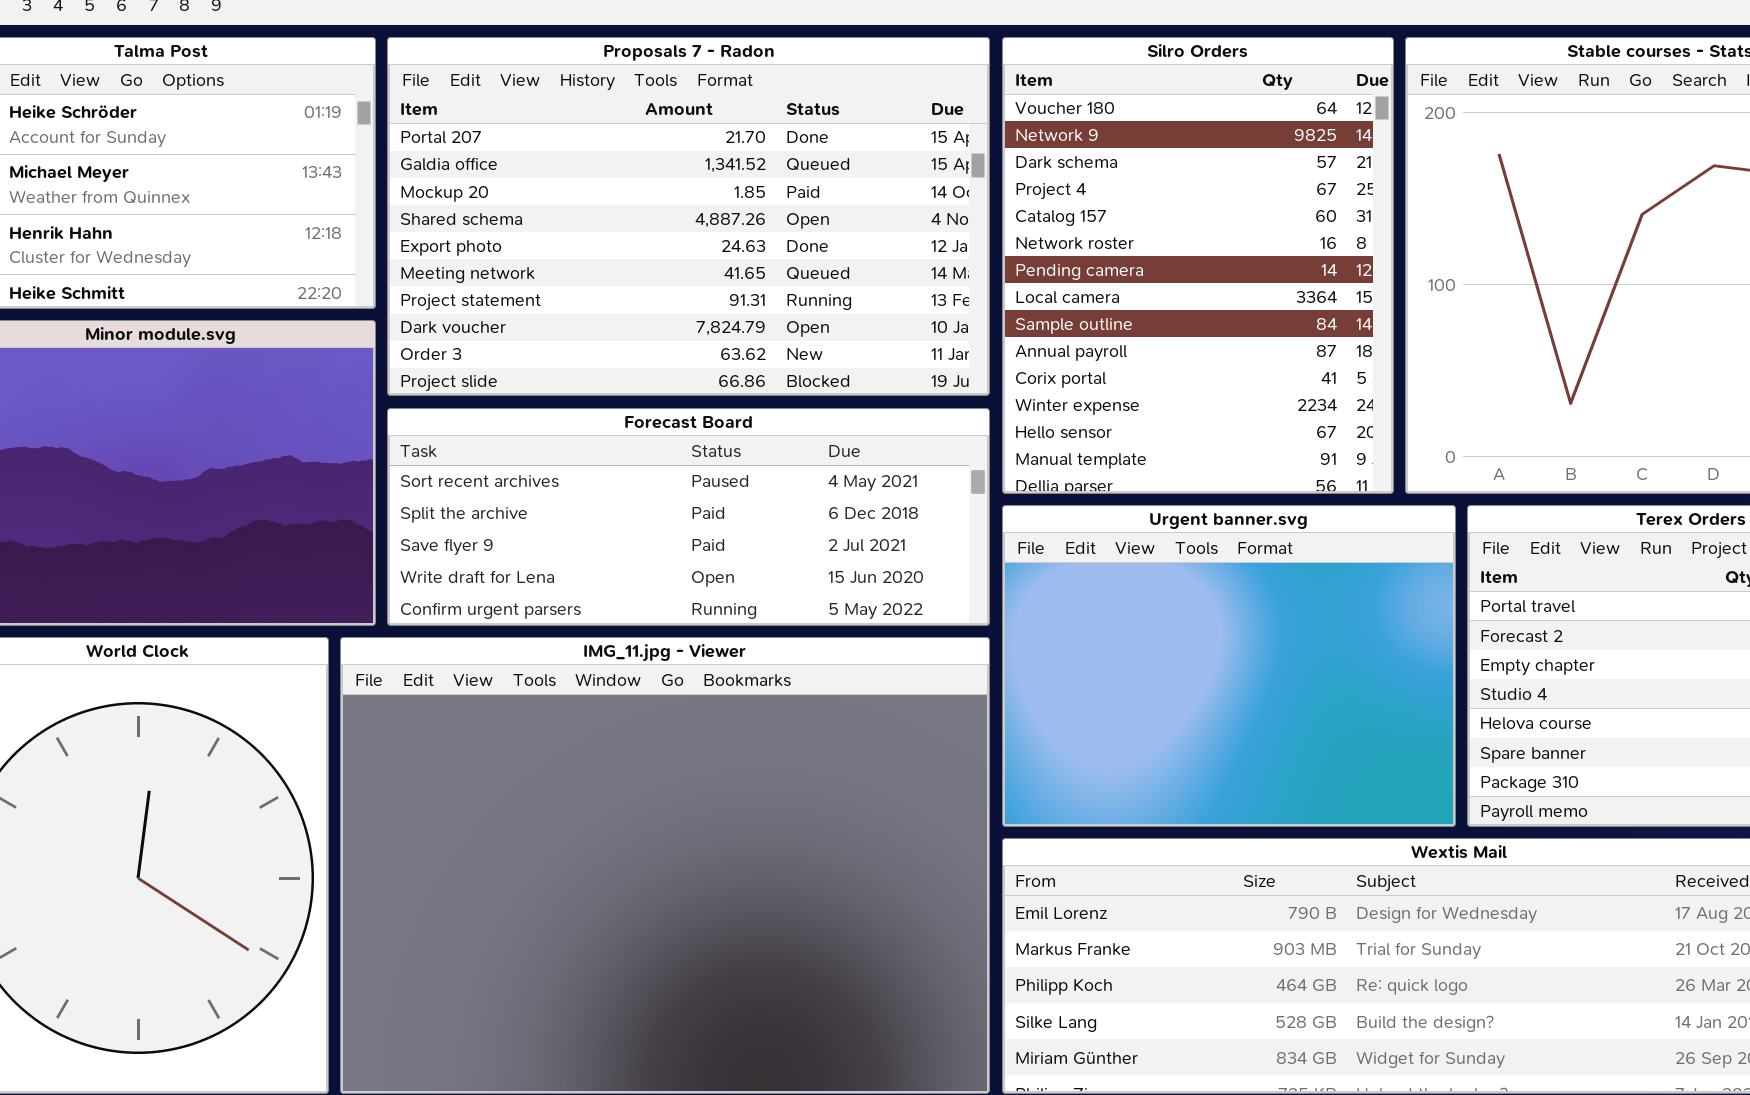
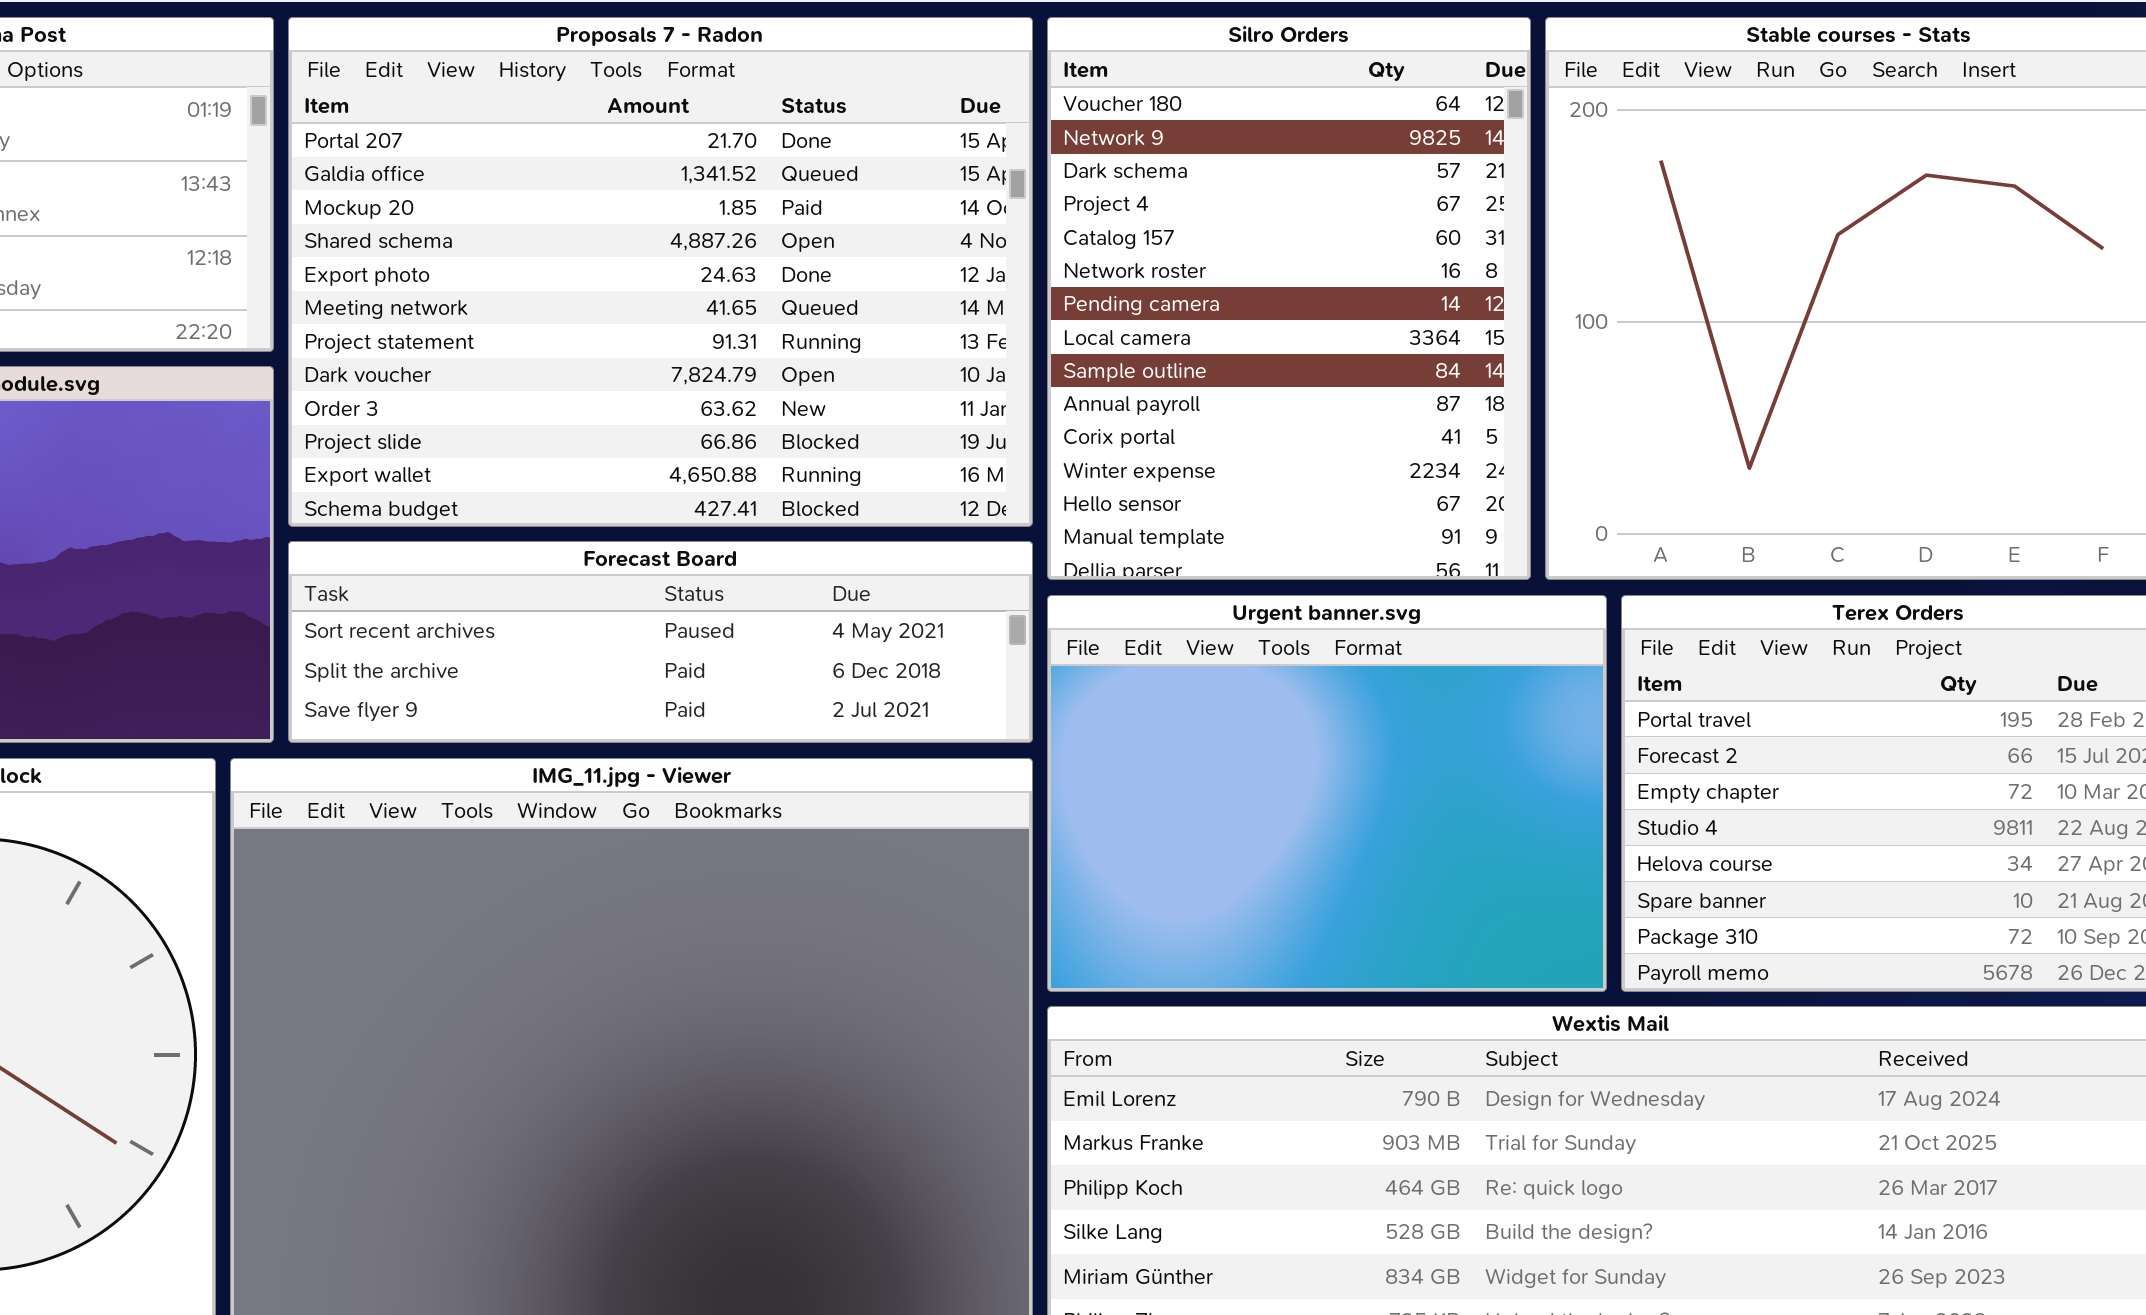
Proposals 7 - Radon: [387,37,990,396] -> [288,17,1033,527], resized
Forecast Board: [387,408,990,626] -> [288,541,1033,743], resized

